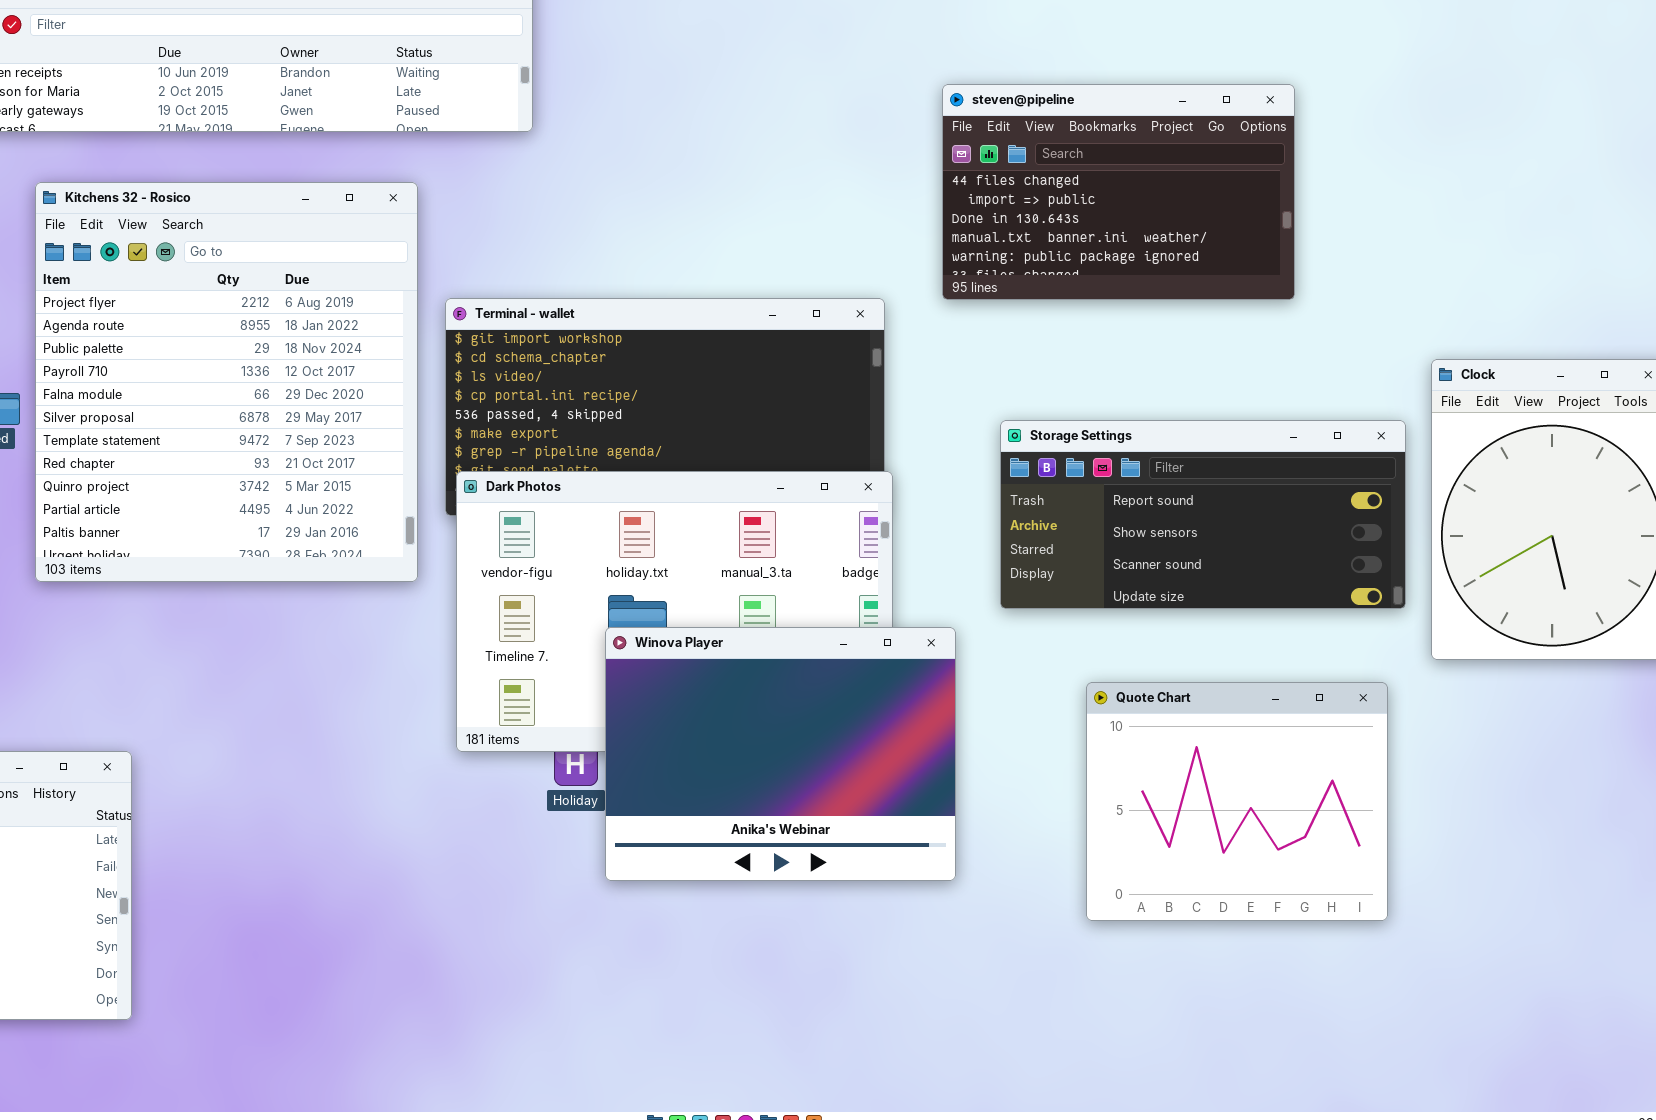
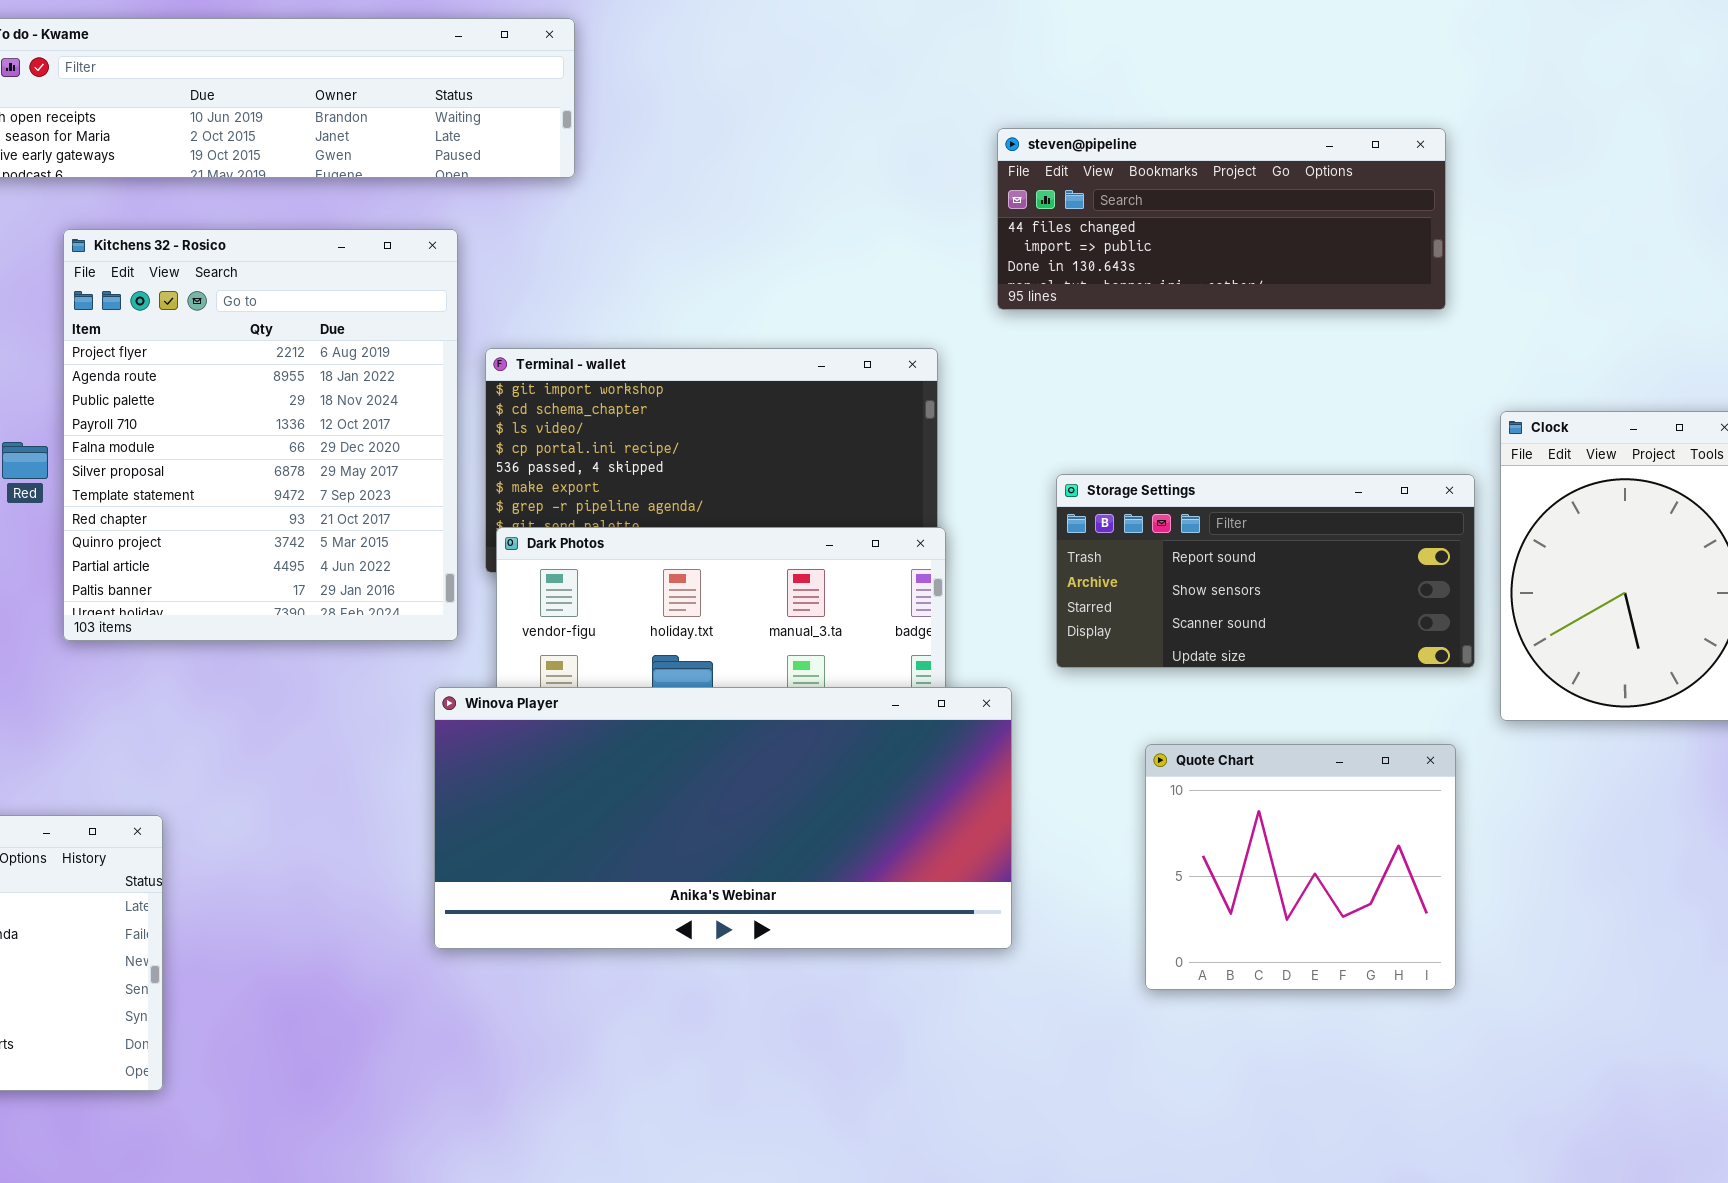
steven@pipeline: [942,84,1295,300] -> [997,128,1446,310], resized
Winova Player: [605,627,956,881] -> [434,687,1012,949], resized

